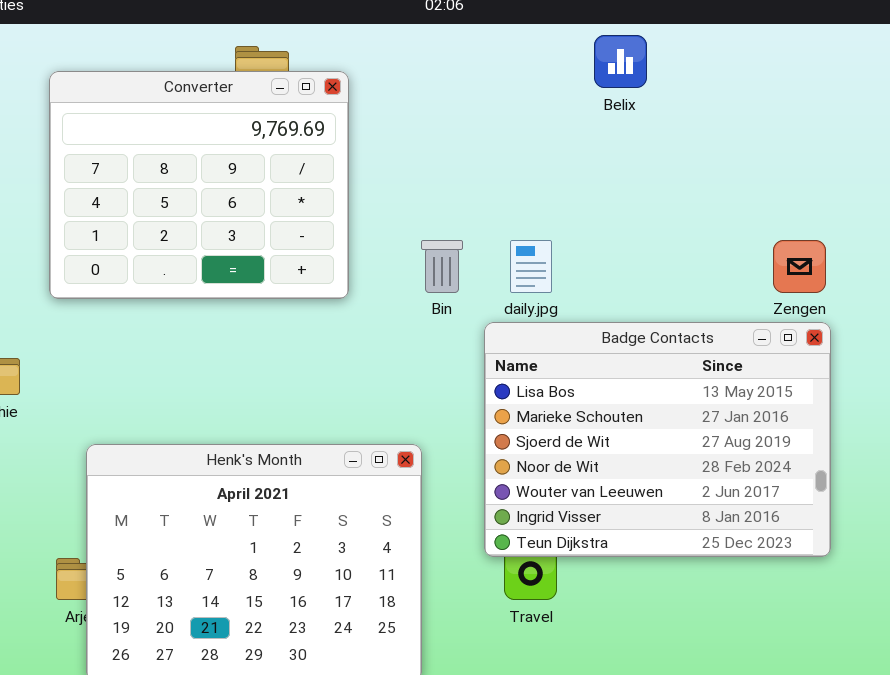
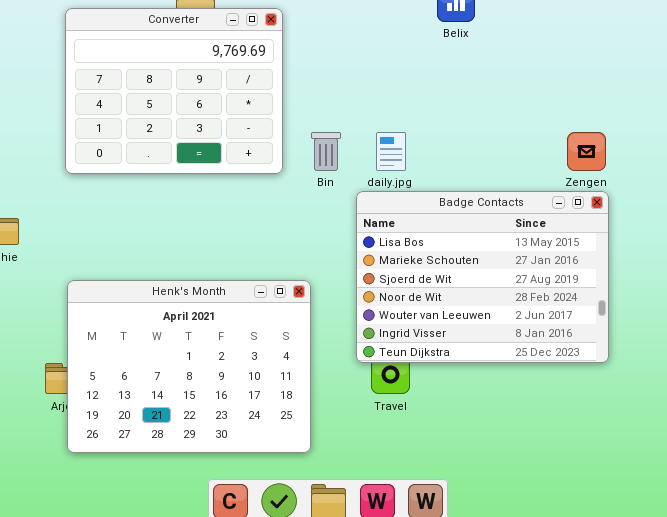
Converter: [49,71,349,299] -> [65,8,283,174], moved

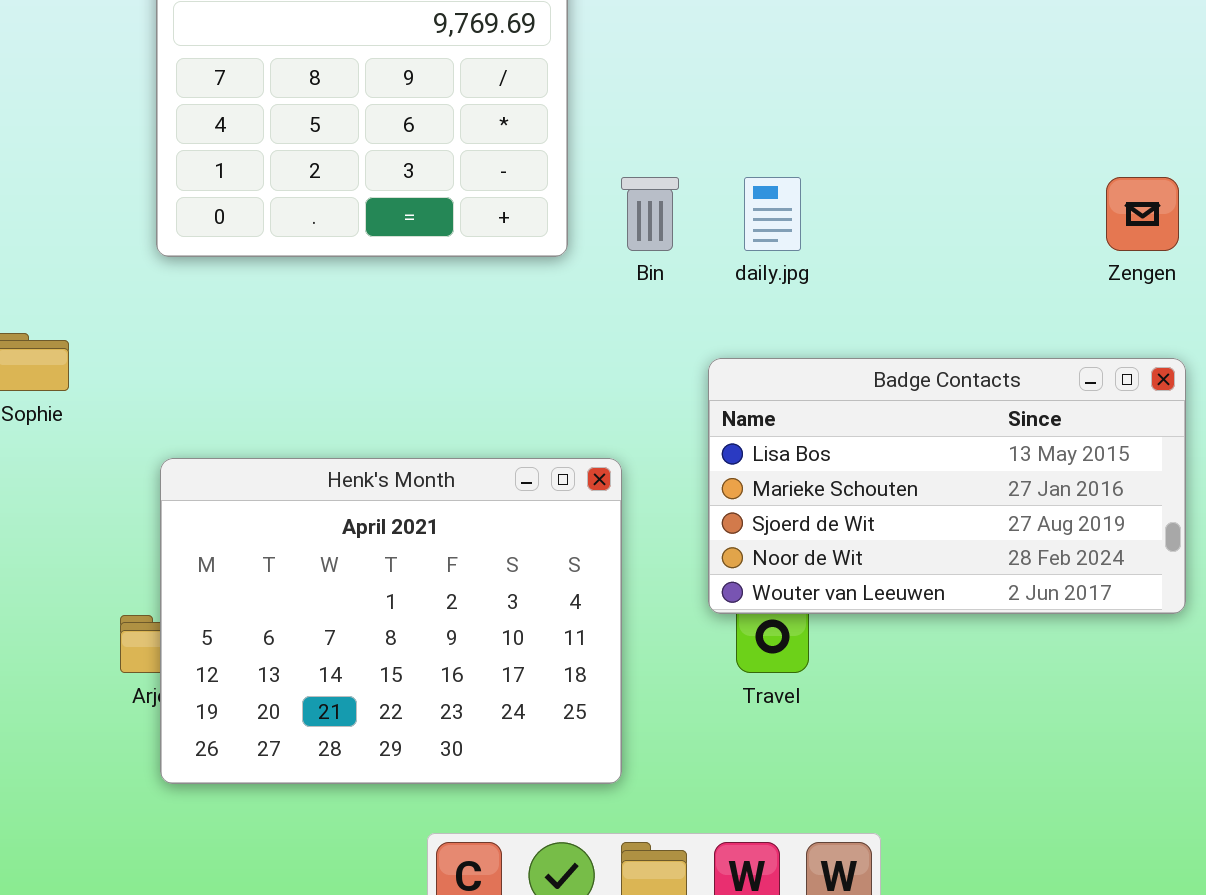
Badge Contacts: [356,191,609,363] -> [708,358,1186,614], resized

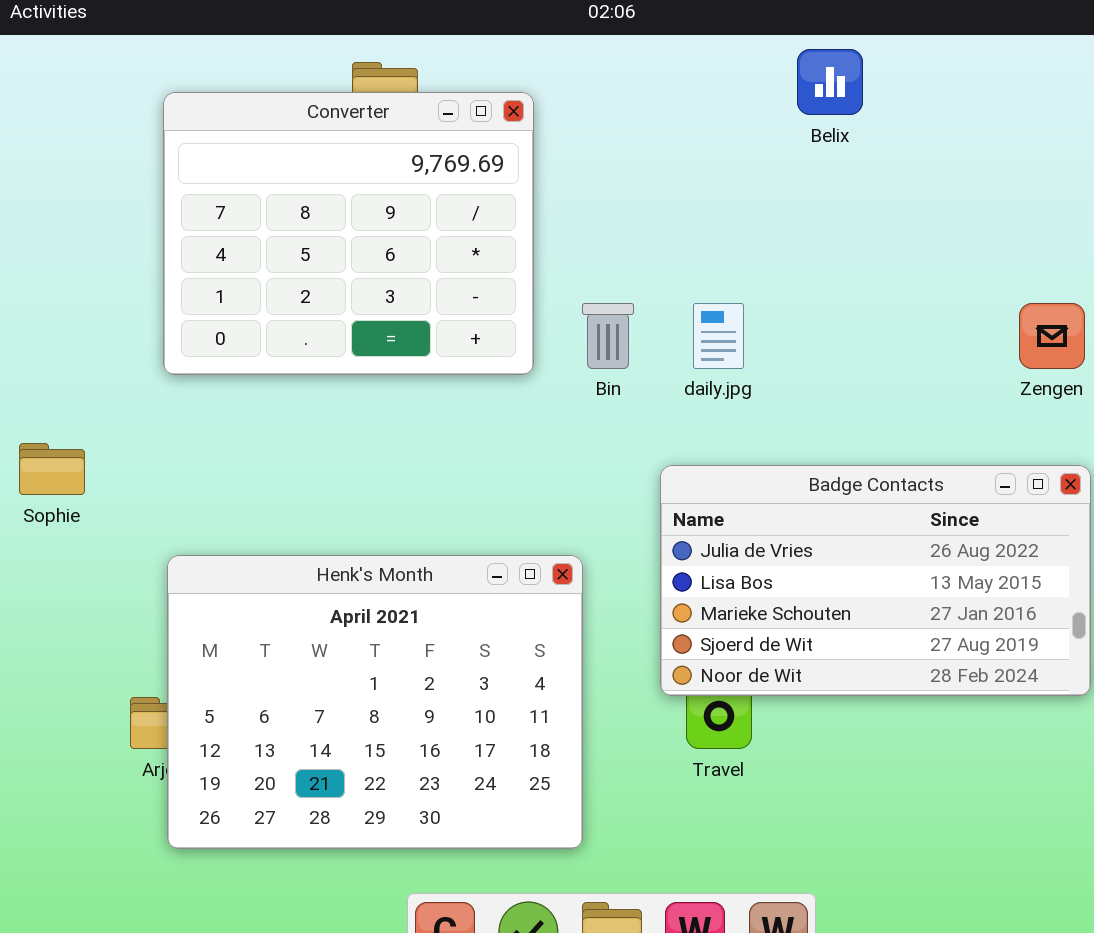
Badge Contacts: [708,358,1186,614] -> [660,465,1091,696], scrolled up 1 row

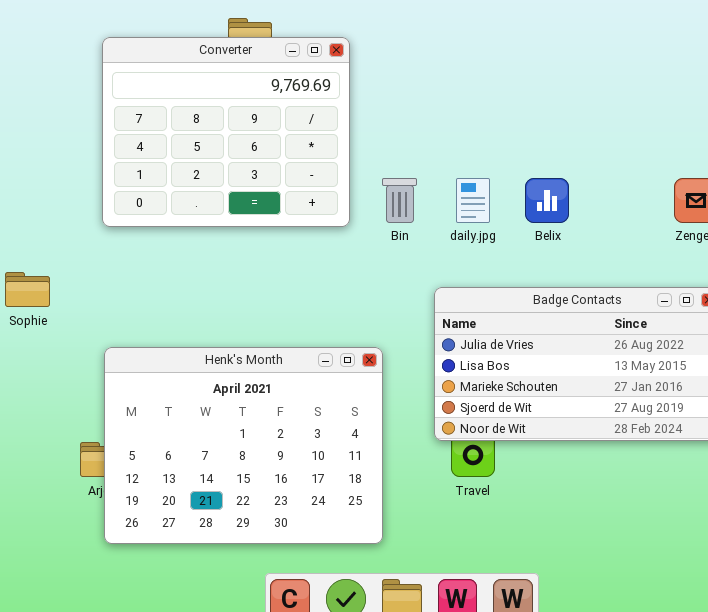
Belix: [797,49,863,115] -> [525,178,569,223], moved

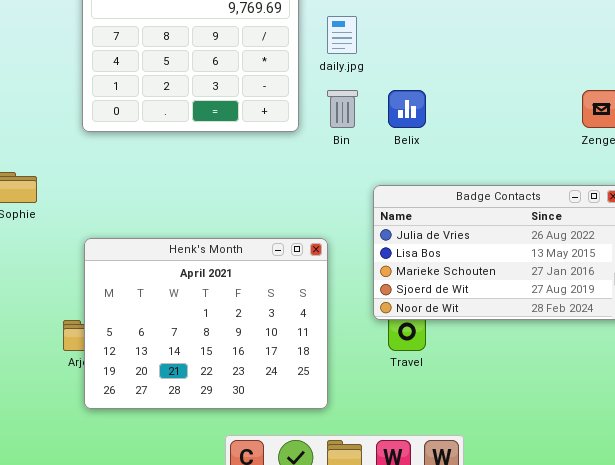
daily.jpg: [456,178,490,223] -> [327,16,357,54], moved
Belix: [525,178,569,223] -> [388,90,426,128], moved

